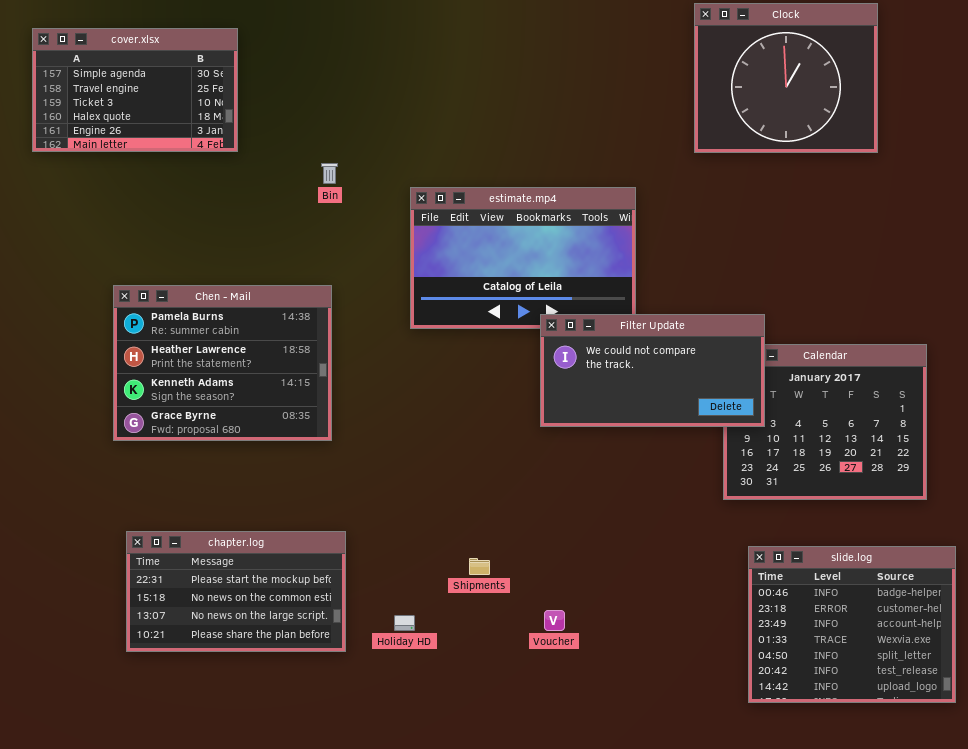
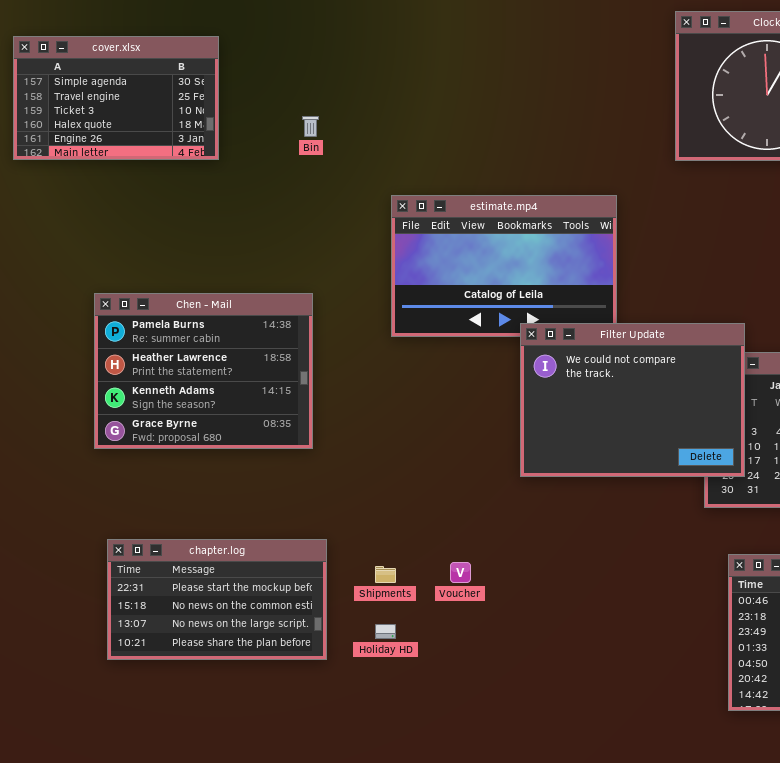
Bin: [321,163,338,184] -> [302,116,319,137], moved
Filter Update: [540,314,765,427] -> [520,323,745,477], resized
Shipments: [469,558,490,575] -> [375,566,396,583], moved
Voucher: [544,610,565,631] -> [450,562,471,583], moved

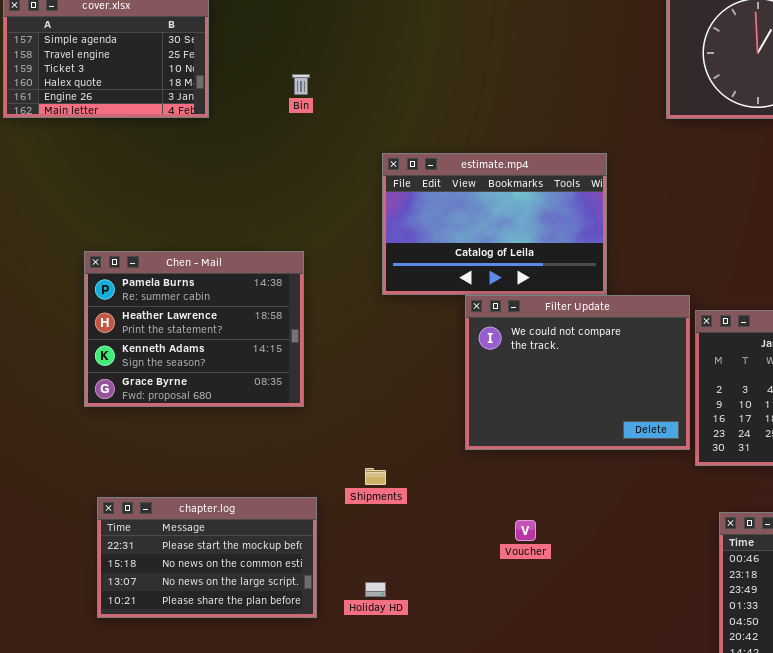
Filter Update: [520,323,745,477] -> [465,295,690,450], moved
Voucher: [450,562,471,583] -> [515,520,536,541], moved
Shipments: [375,566,396,583] -> [365,468,386,485], moved

